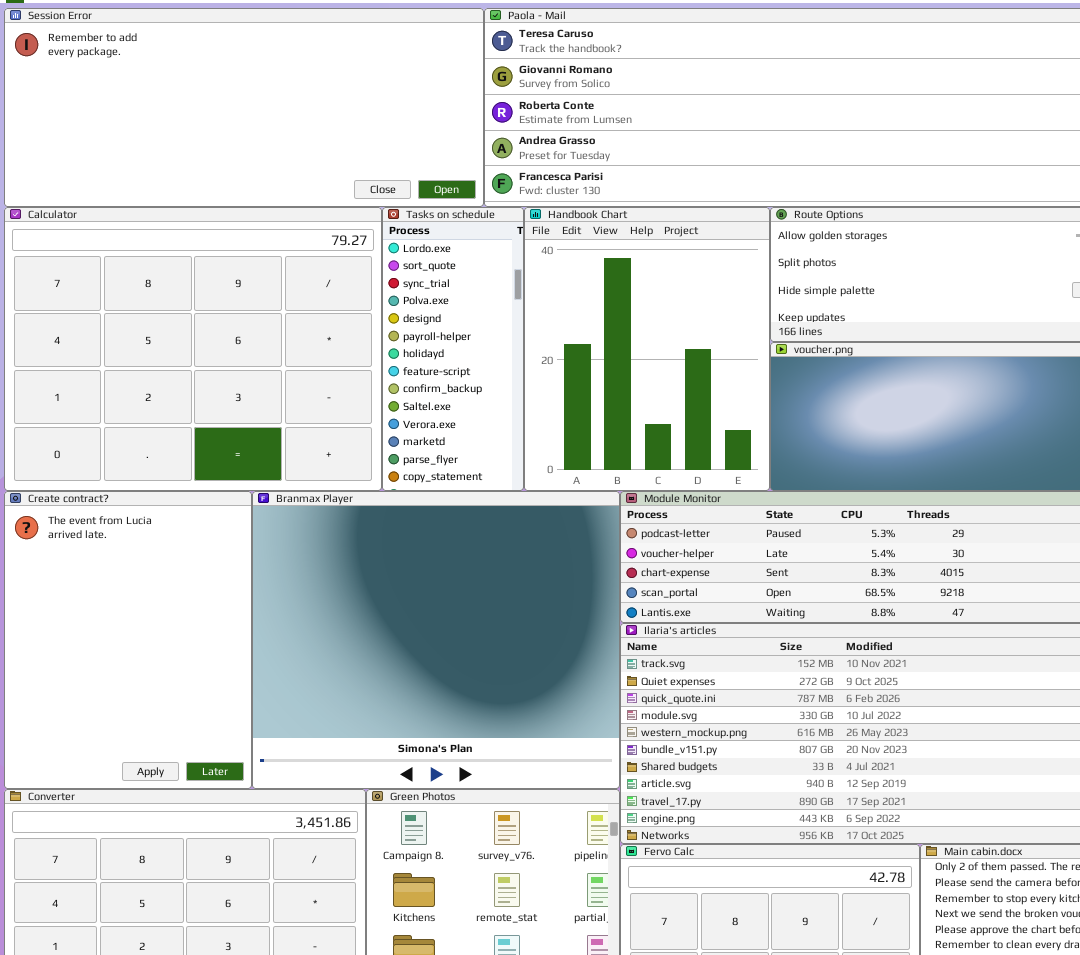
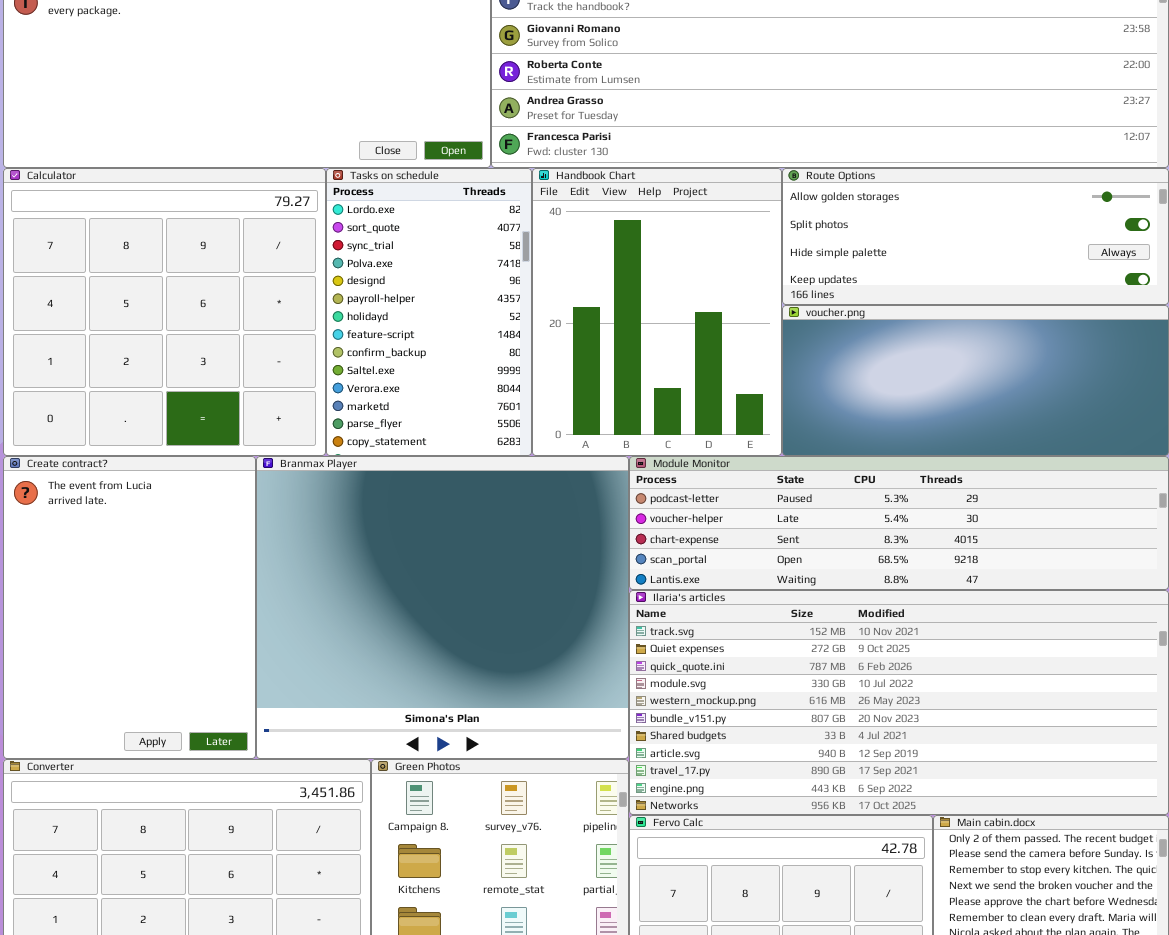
Calculator: [4,207,382,491] -> [3,168,326,456], resized
Tasks on schedule: [382,207,524,491] -> [326,168,532,456], resized

